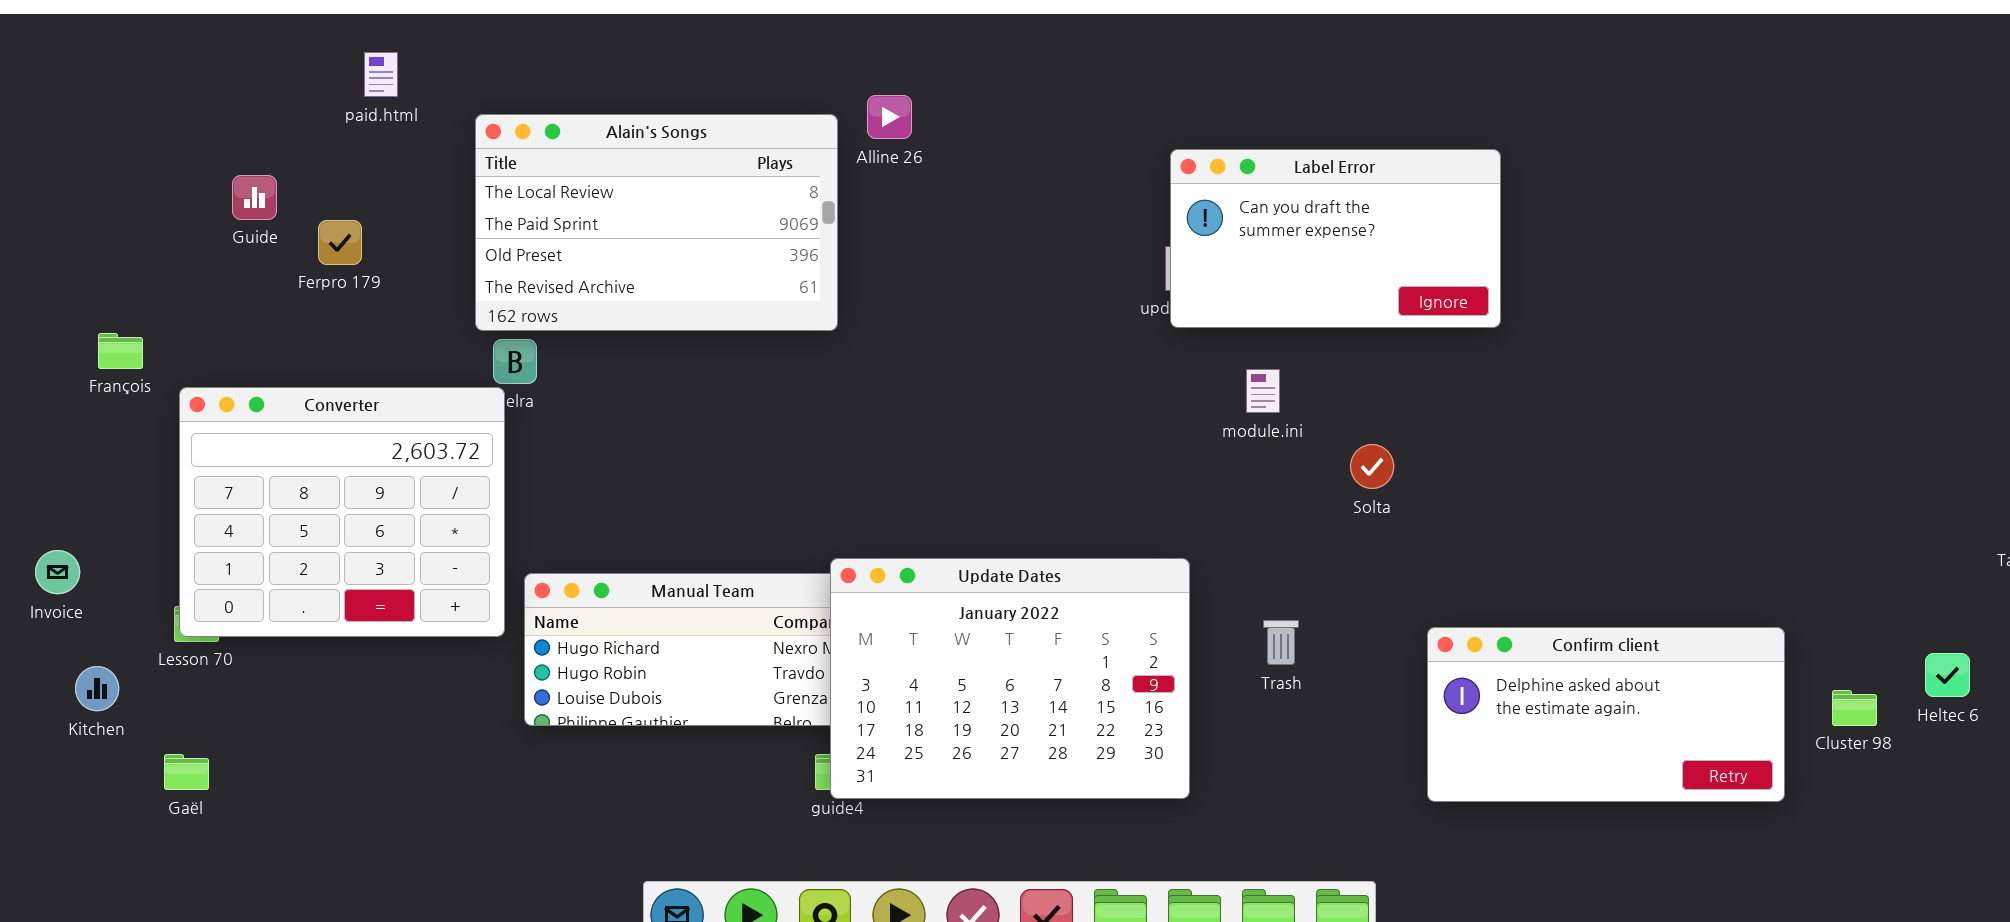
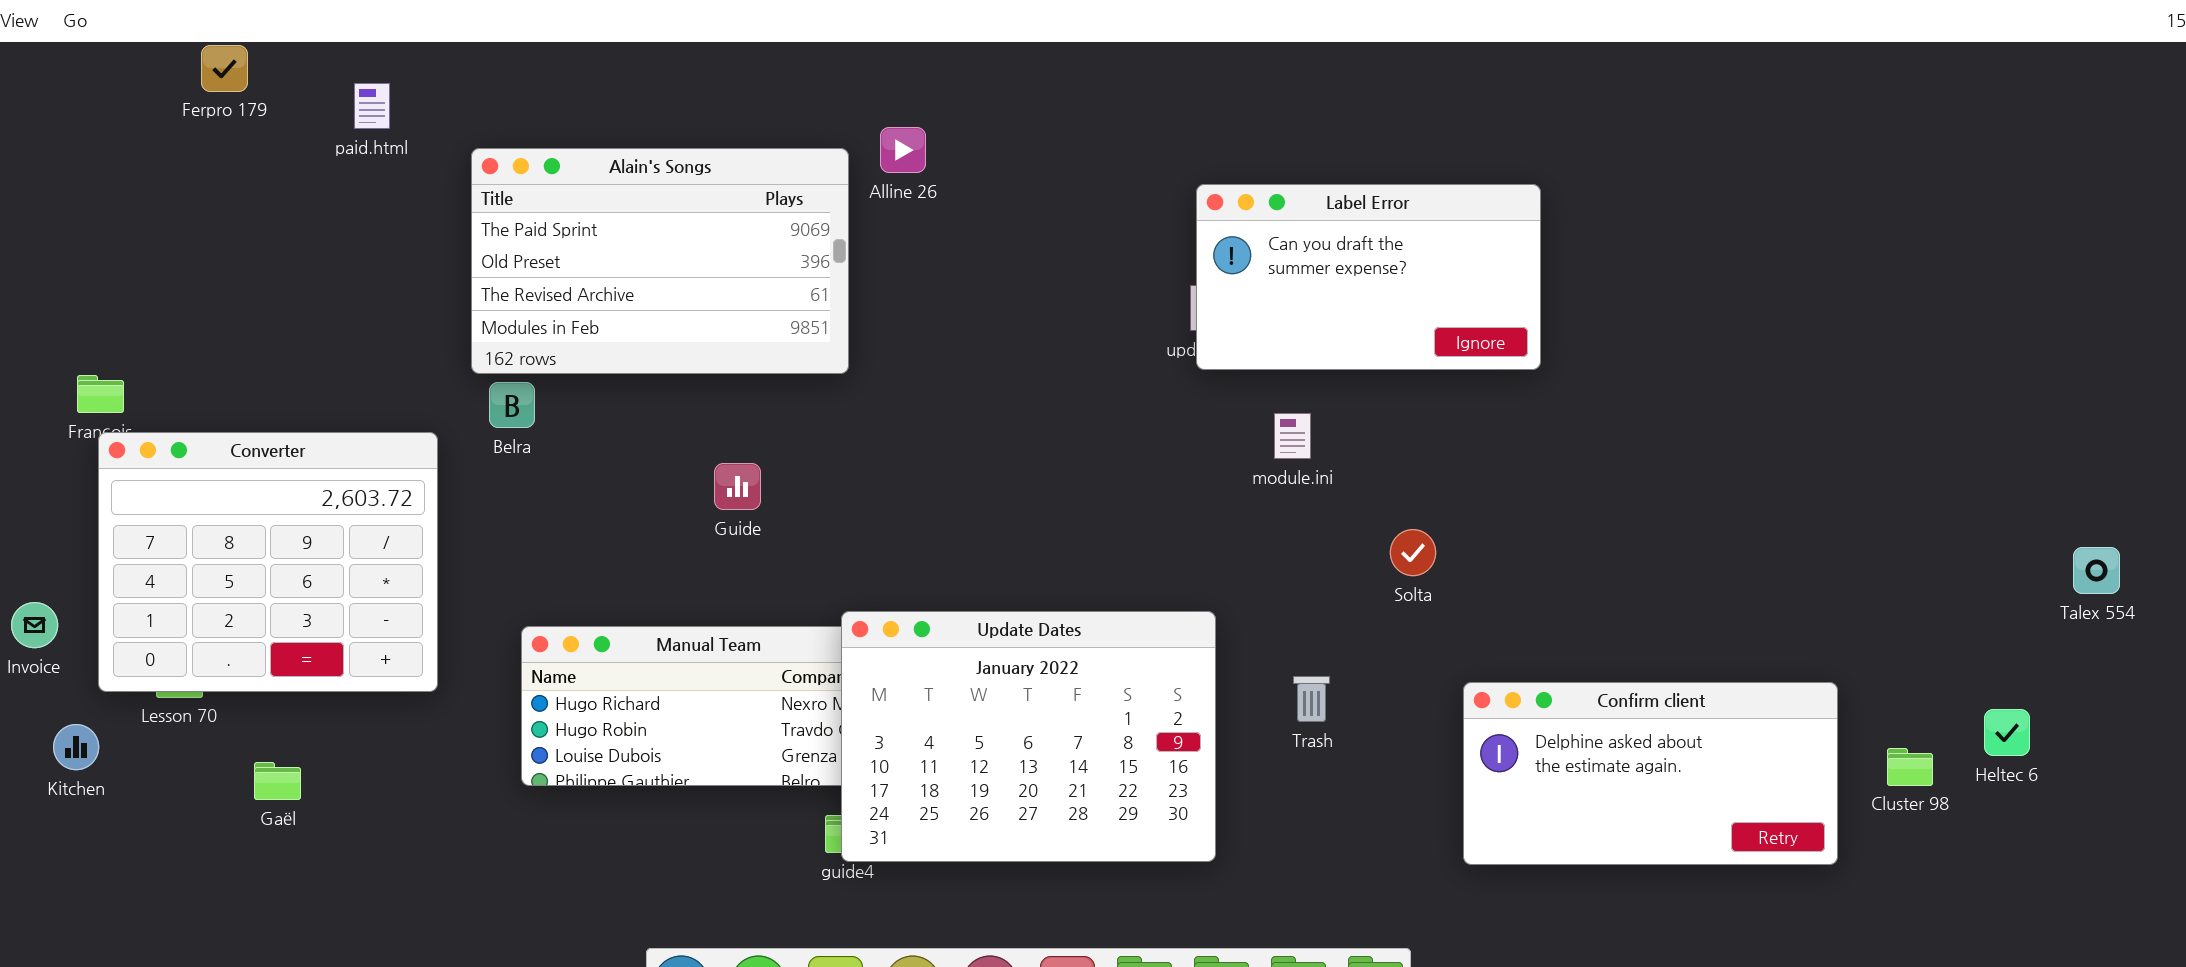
Alain's Songs: [475,114,838,331] -> [471,148,849,374], scrolled down 1 row
Guide: [232,175,277,220] -> [714,463,761,510], moved
Ferpro 179: [318,220,362,265] -> [201,45,248,92], moved
Converter: [179,387,505,637] -> [98,432,438,692], moved
Solta: [1350,444,1394,489] -> [1390,529,1436,576], moved
Gaël: [164,754,209,790] -> [254,762,301,800], moved

